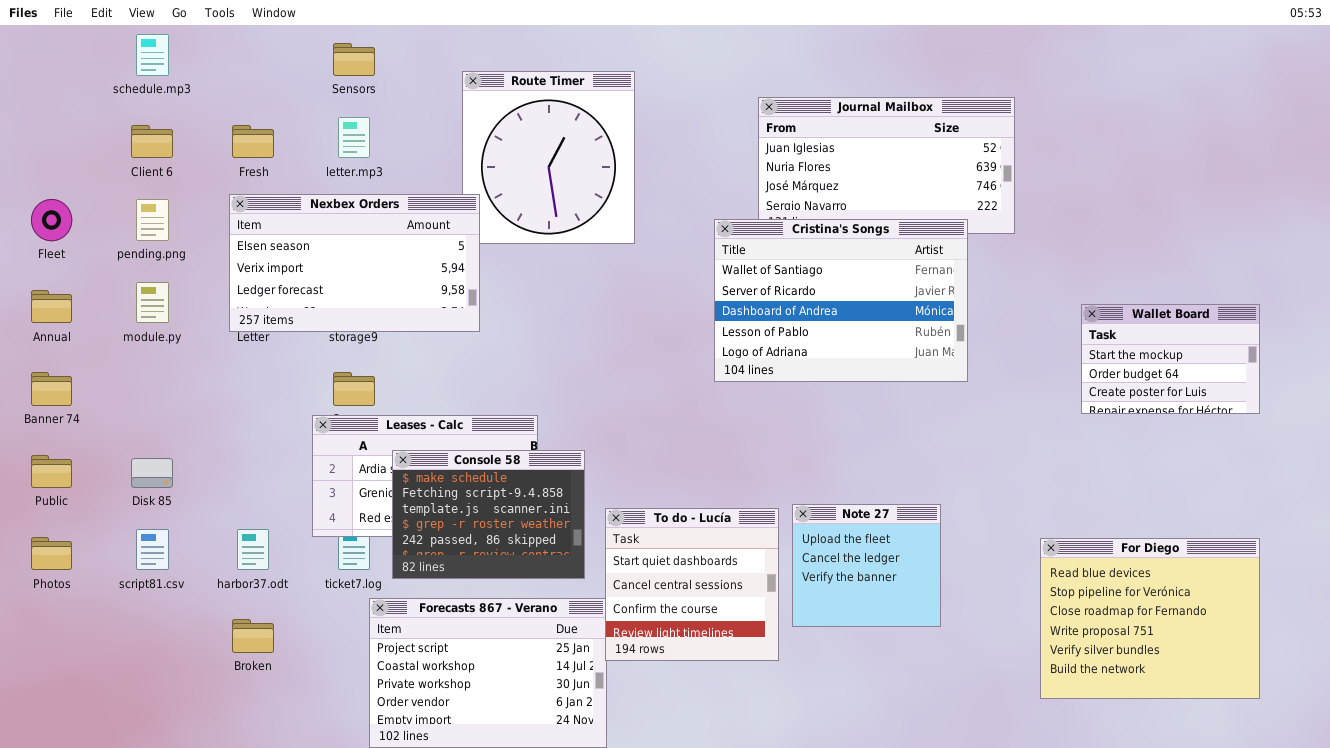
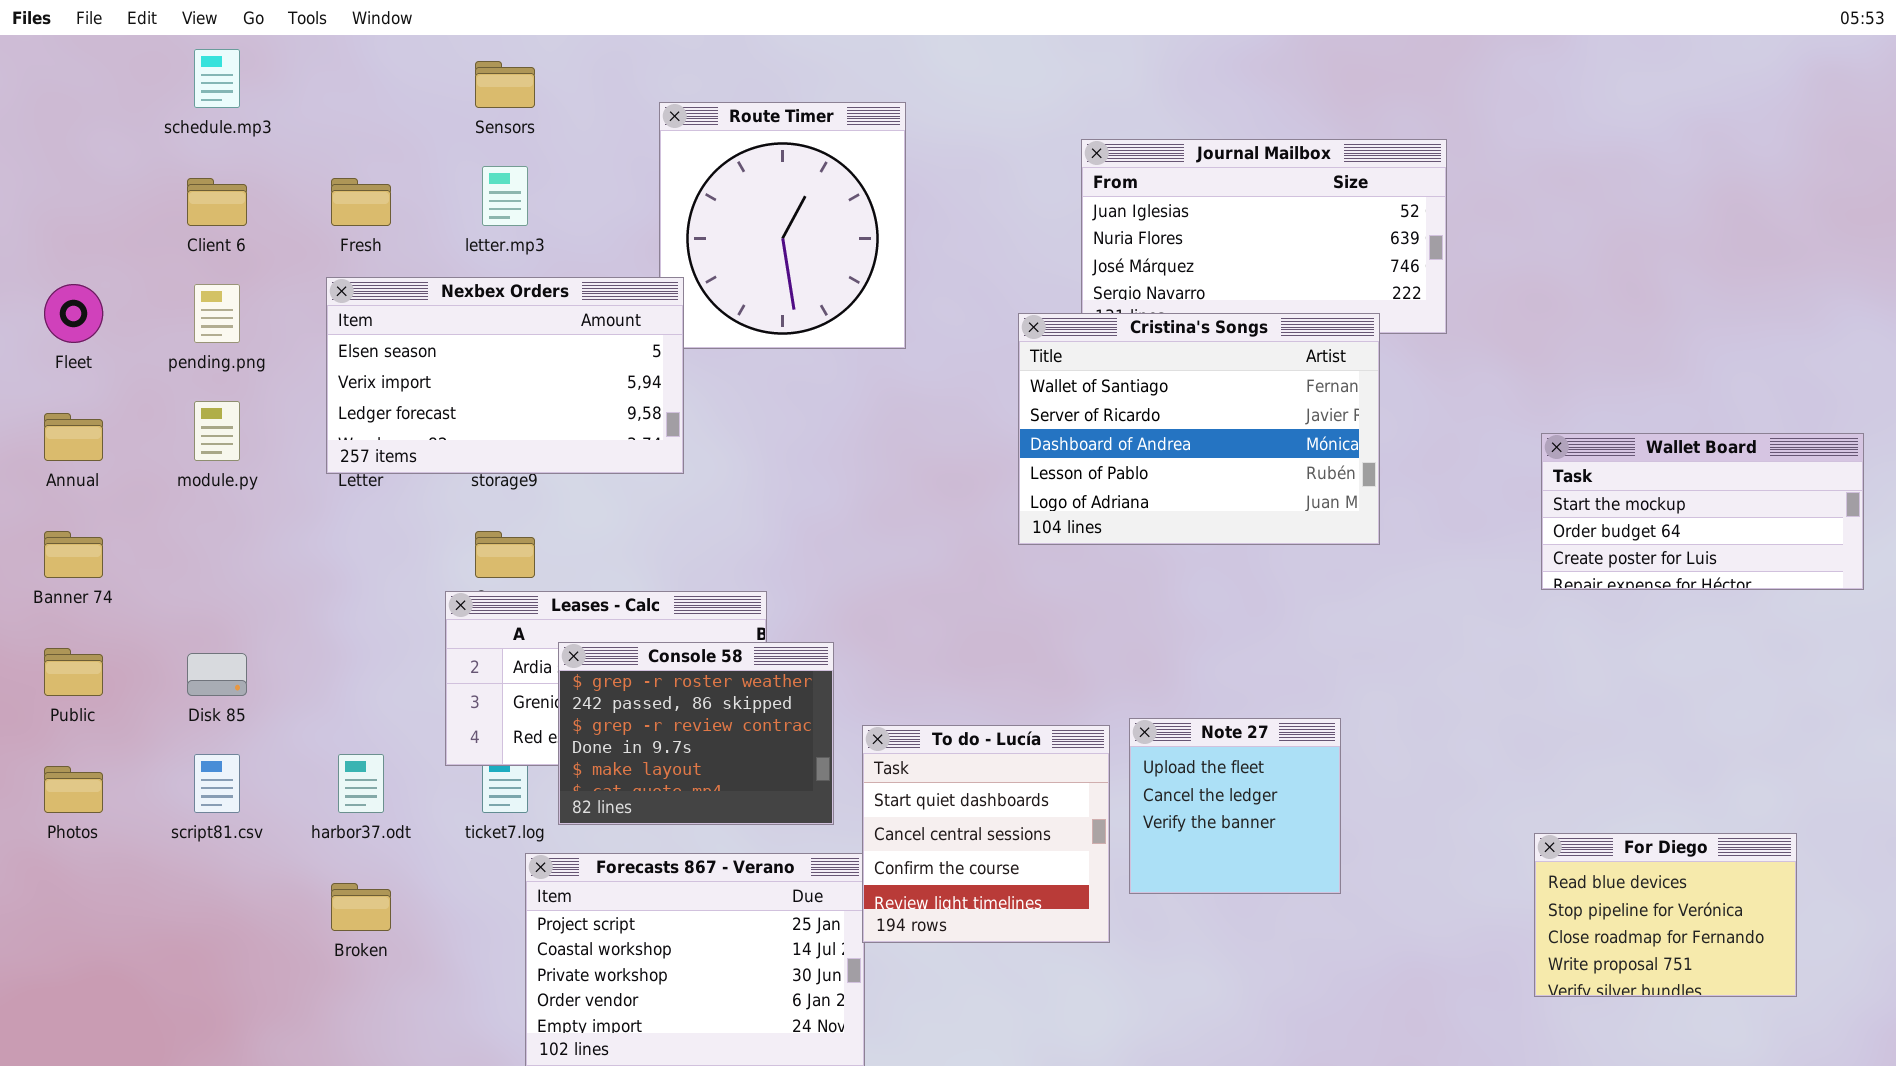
Wallet Board: [1081,304,1260,414] -> [1541,433,1864,590], resized
Console 58: [392,450,585,579] -> [558,642,834,825], scrolled down 3 rows
For Diego: [1040,538,1260,699] -> [1534,833,1797,997], resized

